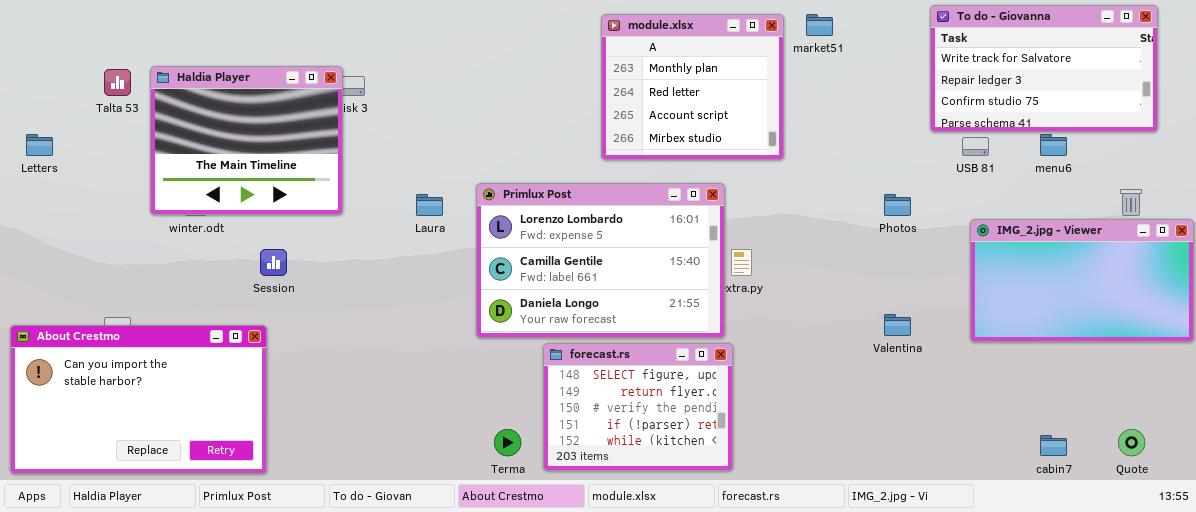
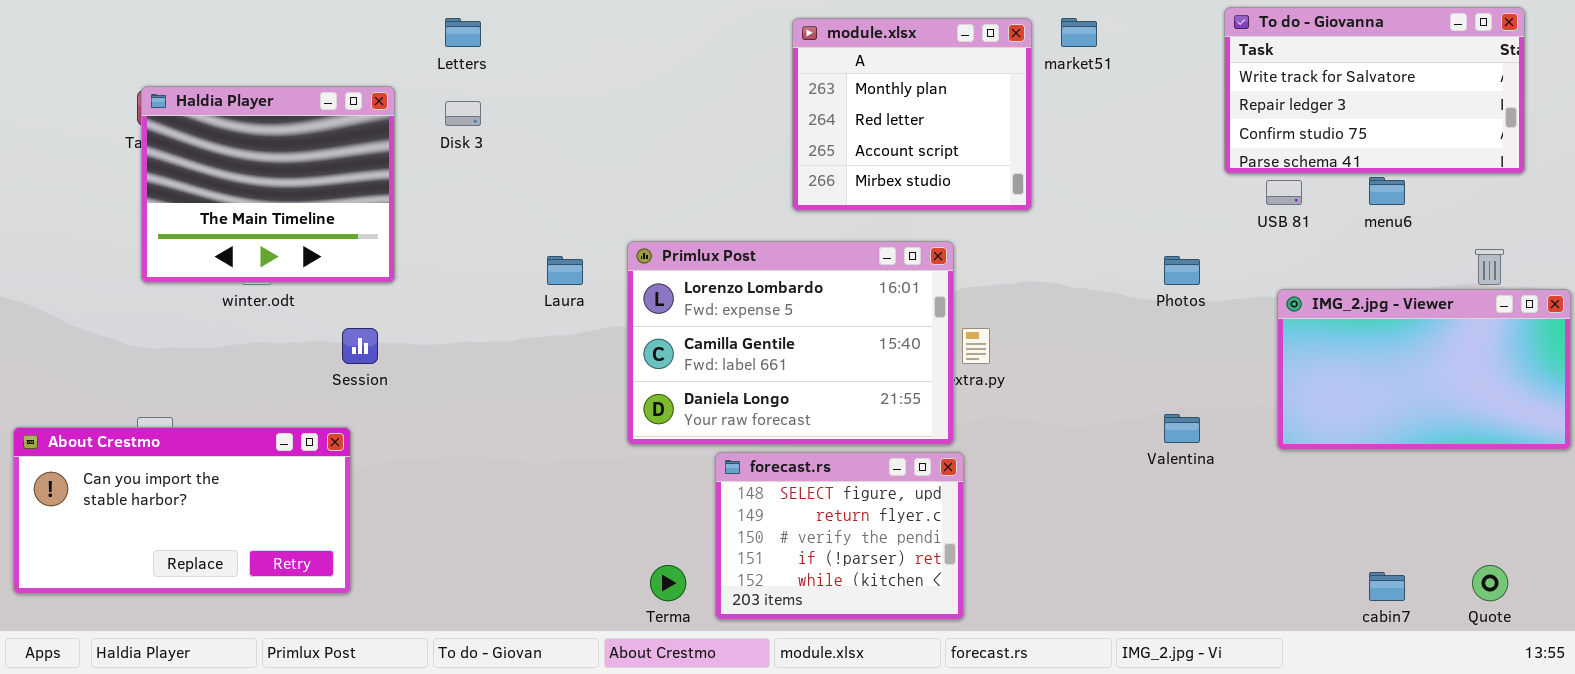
Haldia Player: [150,66,343,215] -> [141,86,395,283], moved
Letters: [26,134,53,156] -> [445,18,481,47], moved
About Crestmo: [10,325,267,474] -> [13,427,351,594], resized

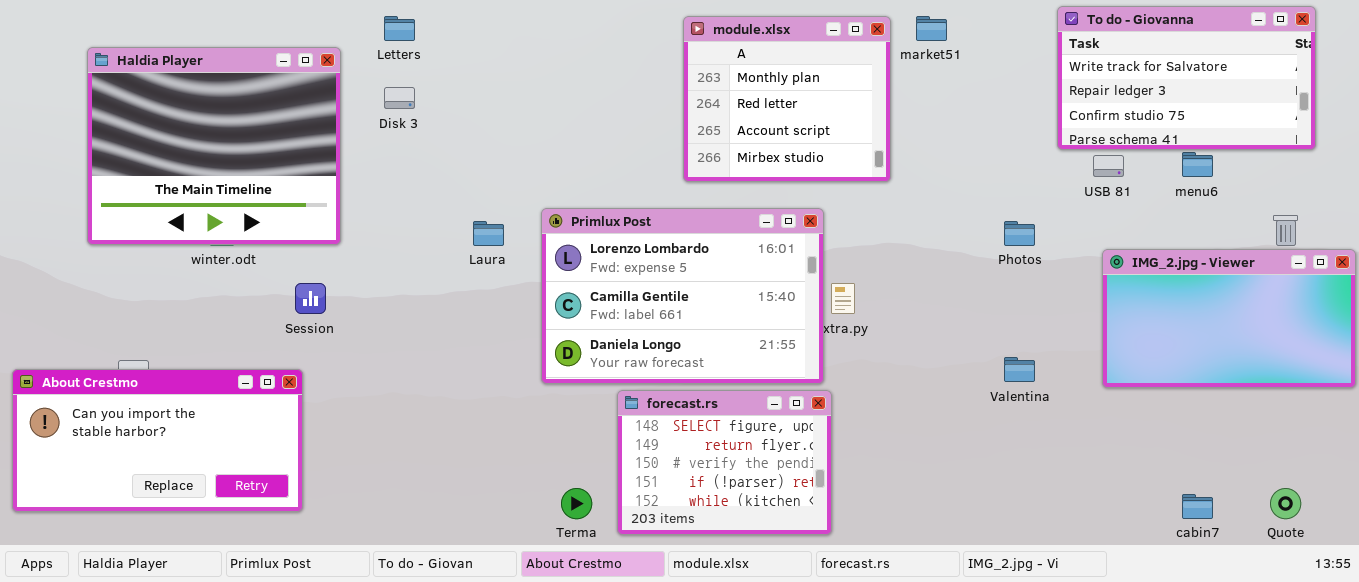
Haldia Player: [141,86,395,283] -> [87,47,341,245], resized

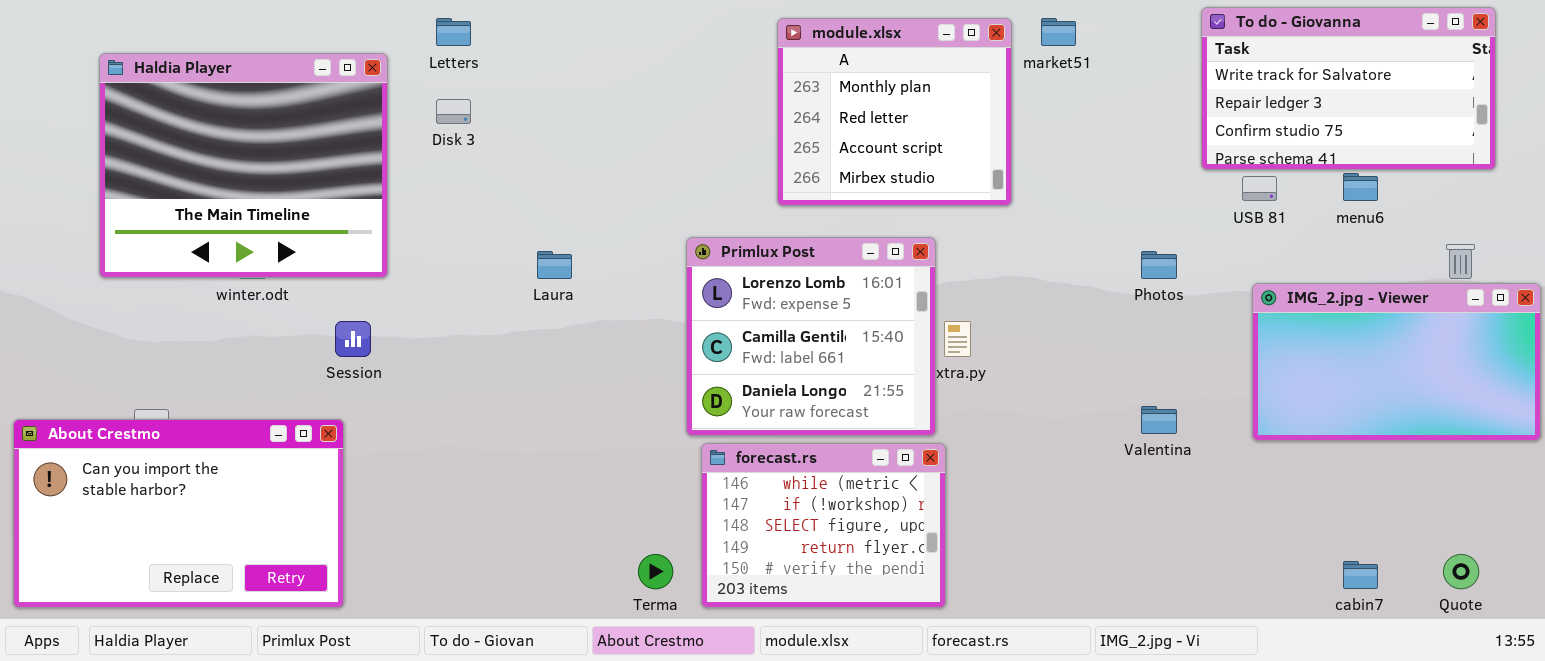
Primlux Post: [541,208,824,384] -> [686,237,936,436], resized
About Crestmo: [12,369,303,512] -> [13,419,344,608], resized
forecast.rs: [617,390,832,535] -> [701,443,946,608], scrolled up 2 rows

